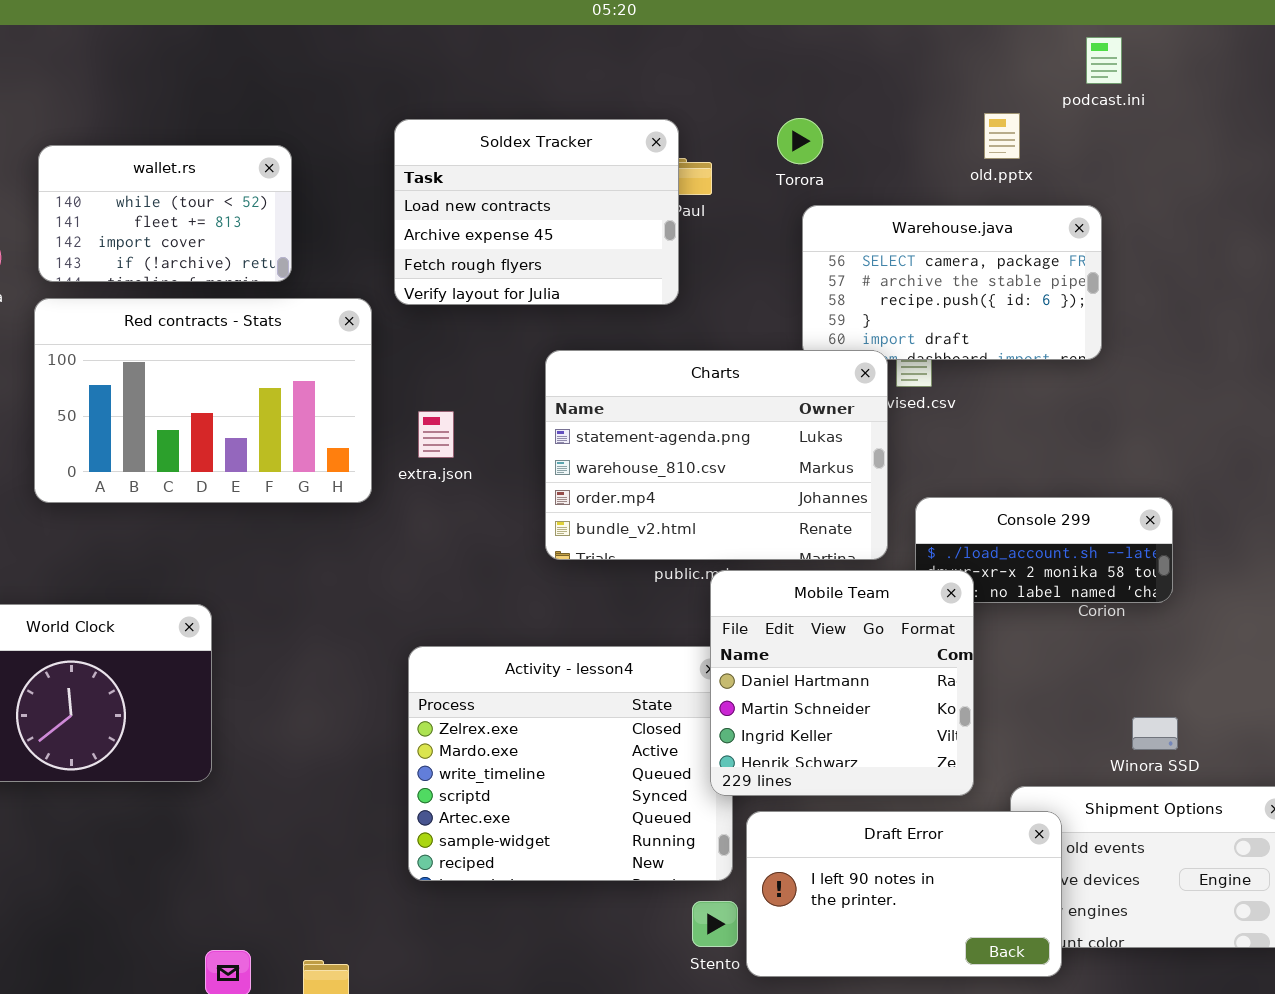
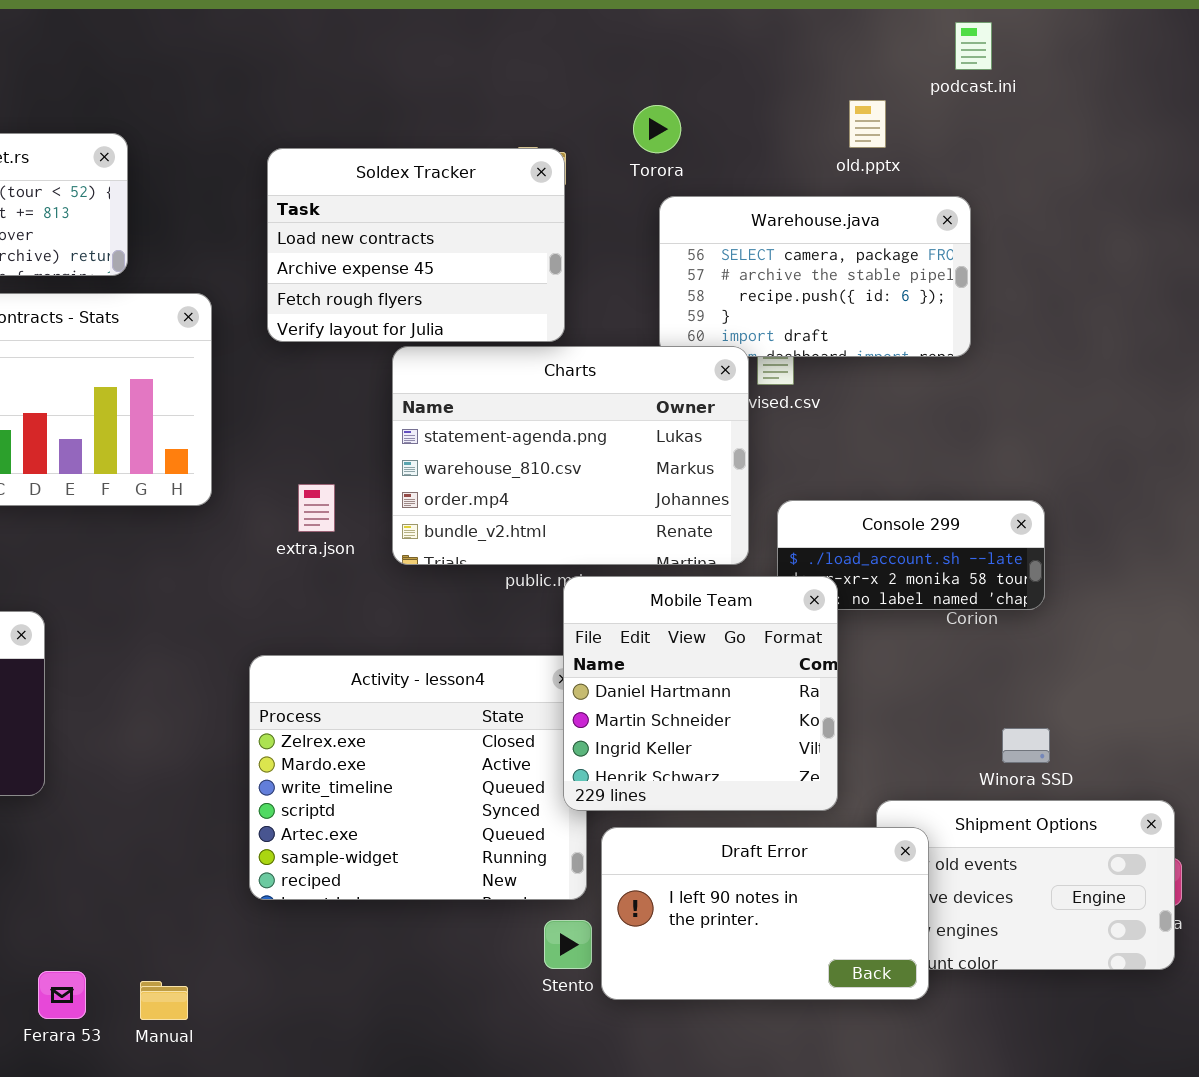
Soldex Tracker: [394,119,679,305] -> [267,148,565,342], moved
extra.json: [418,411,454,458] -> [298,484,335,532], moved

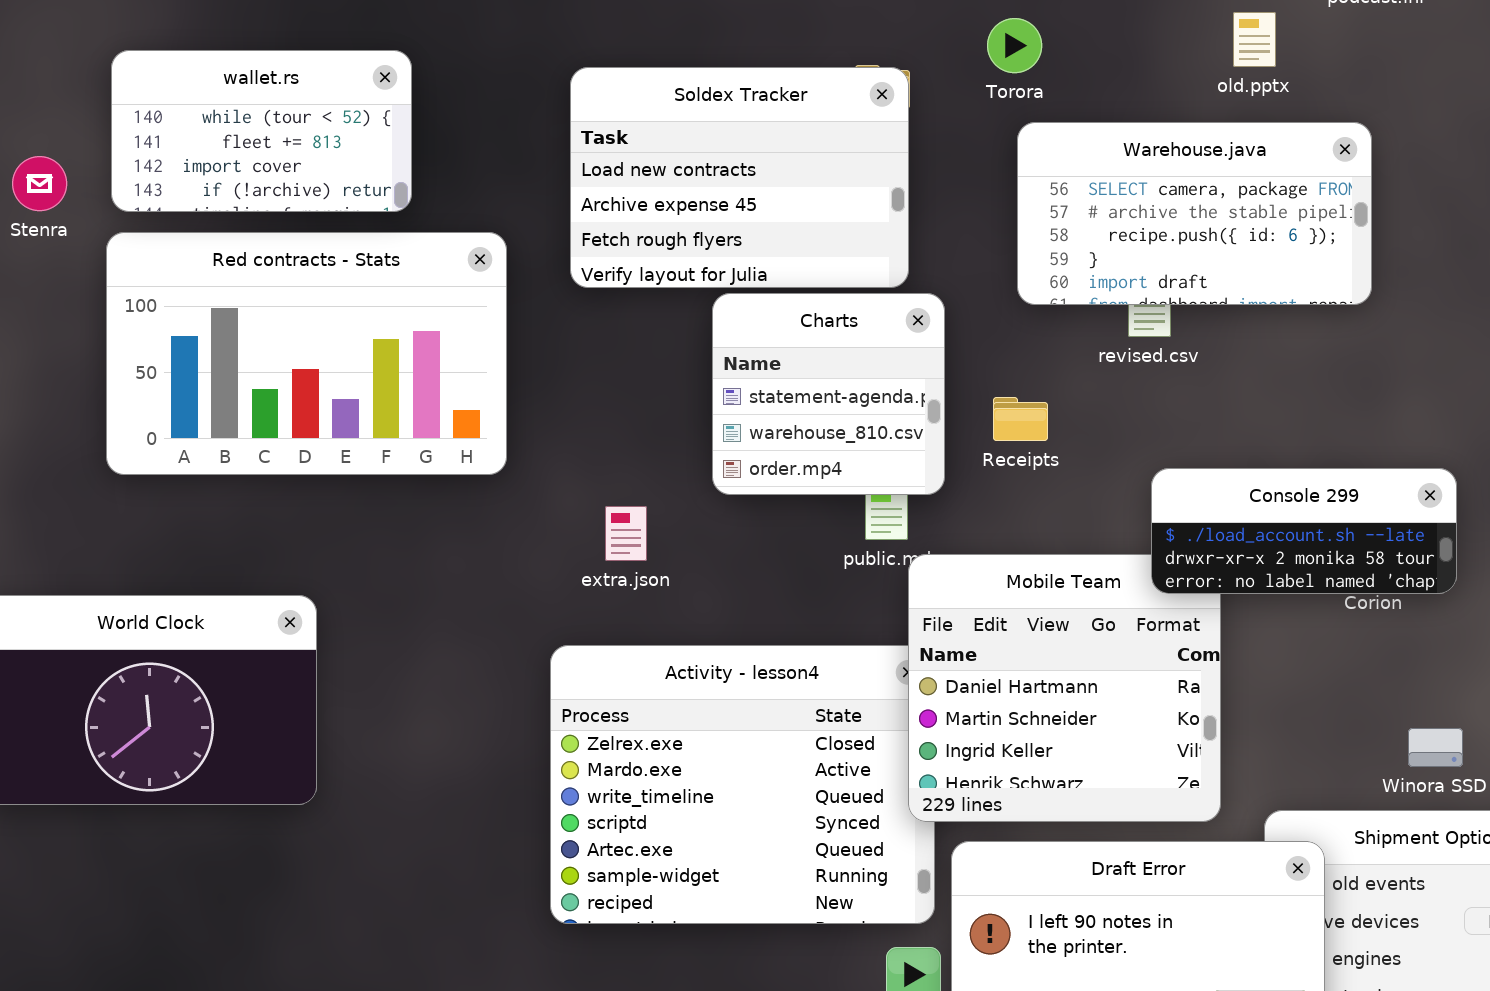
Charts: [392,346,749,565] -> [712,293,945,495], resized
extra.json: [298,484,335,532] -> [605,506,647,561], moved
Console 299: [777,500,1045,610] -> [1151,468,1457,594], raised

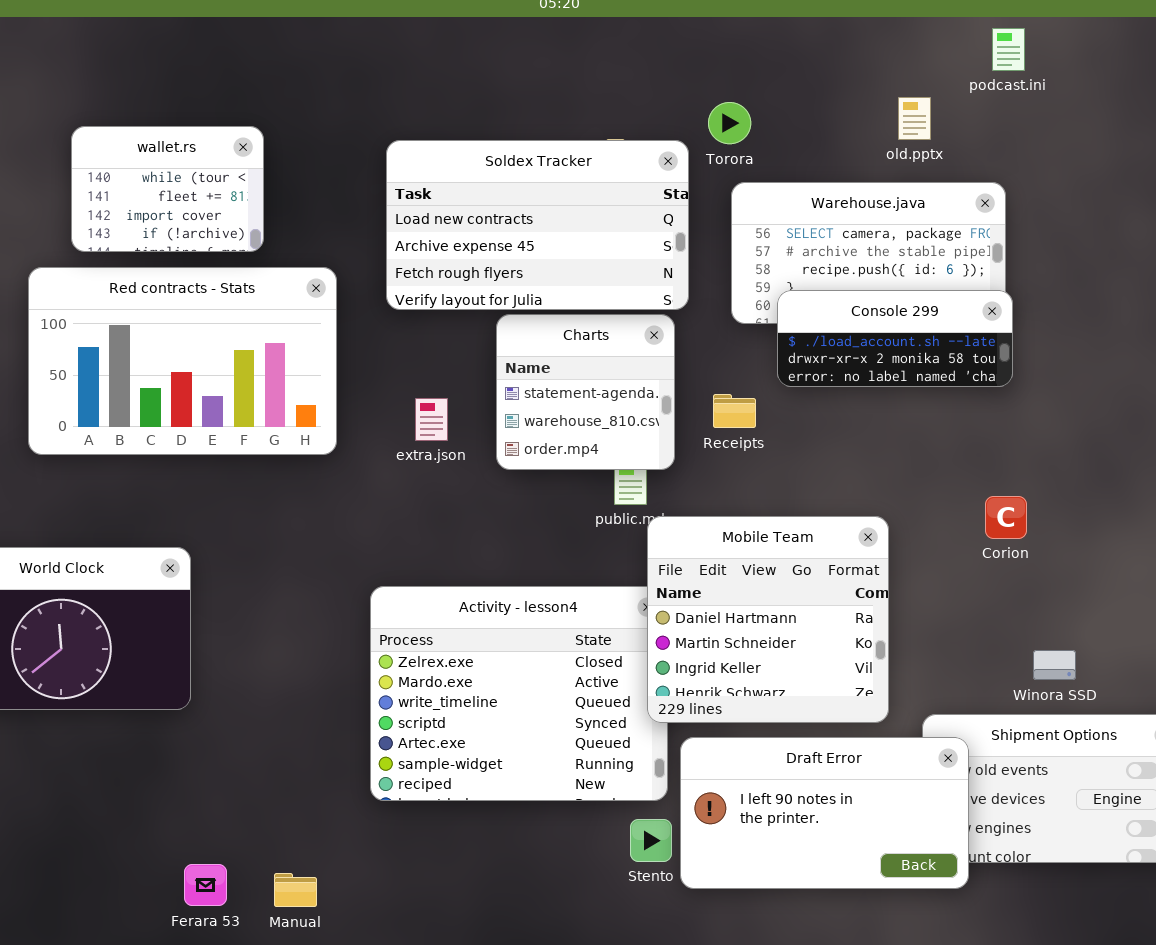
wallet.rs: [111,50,412,212] -> [71,126,264,252], resized
Soldex Tracker: [570,67,909,288] -> [386,140,689,310], resized
Console 299: [1151,468,1457,594] -> [777,290,1013,387], moved
extra.json: [605,506,647,561] -> [415,398,448,441], moved

